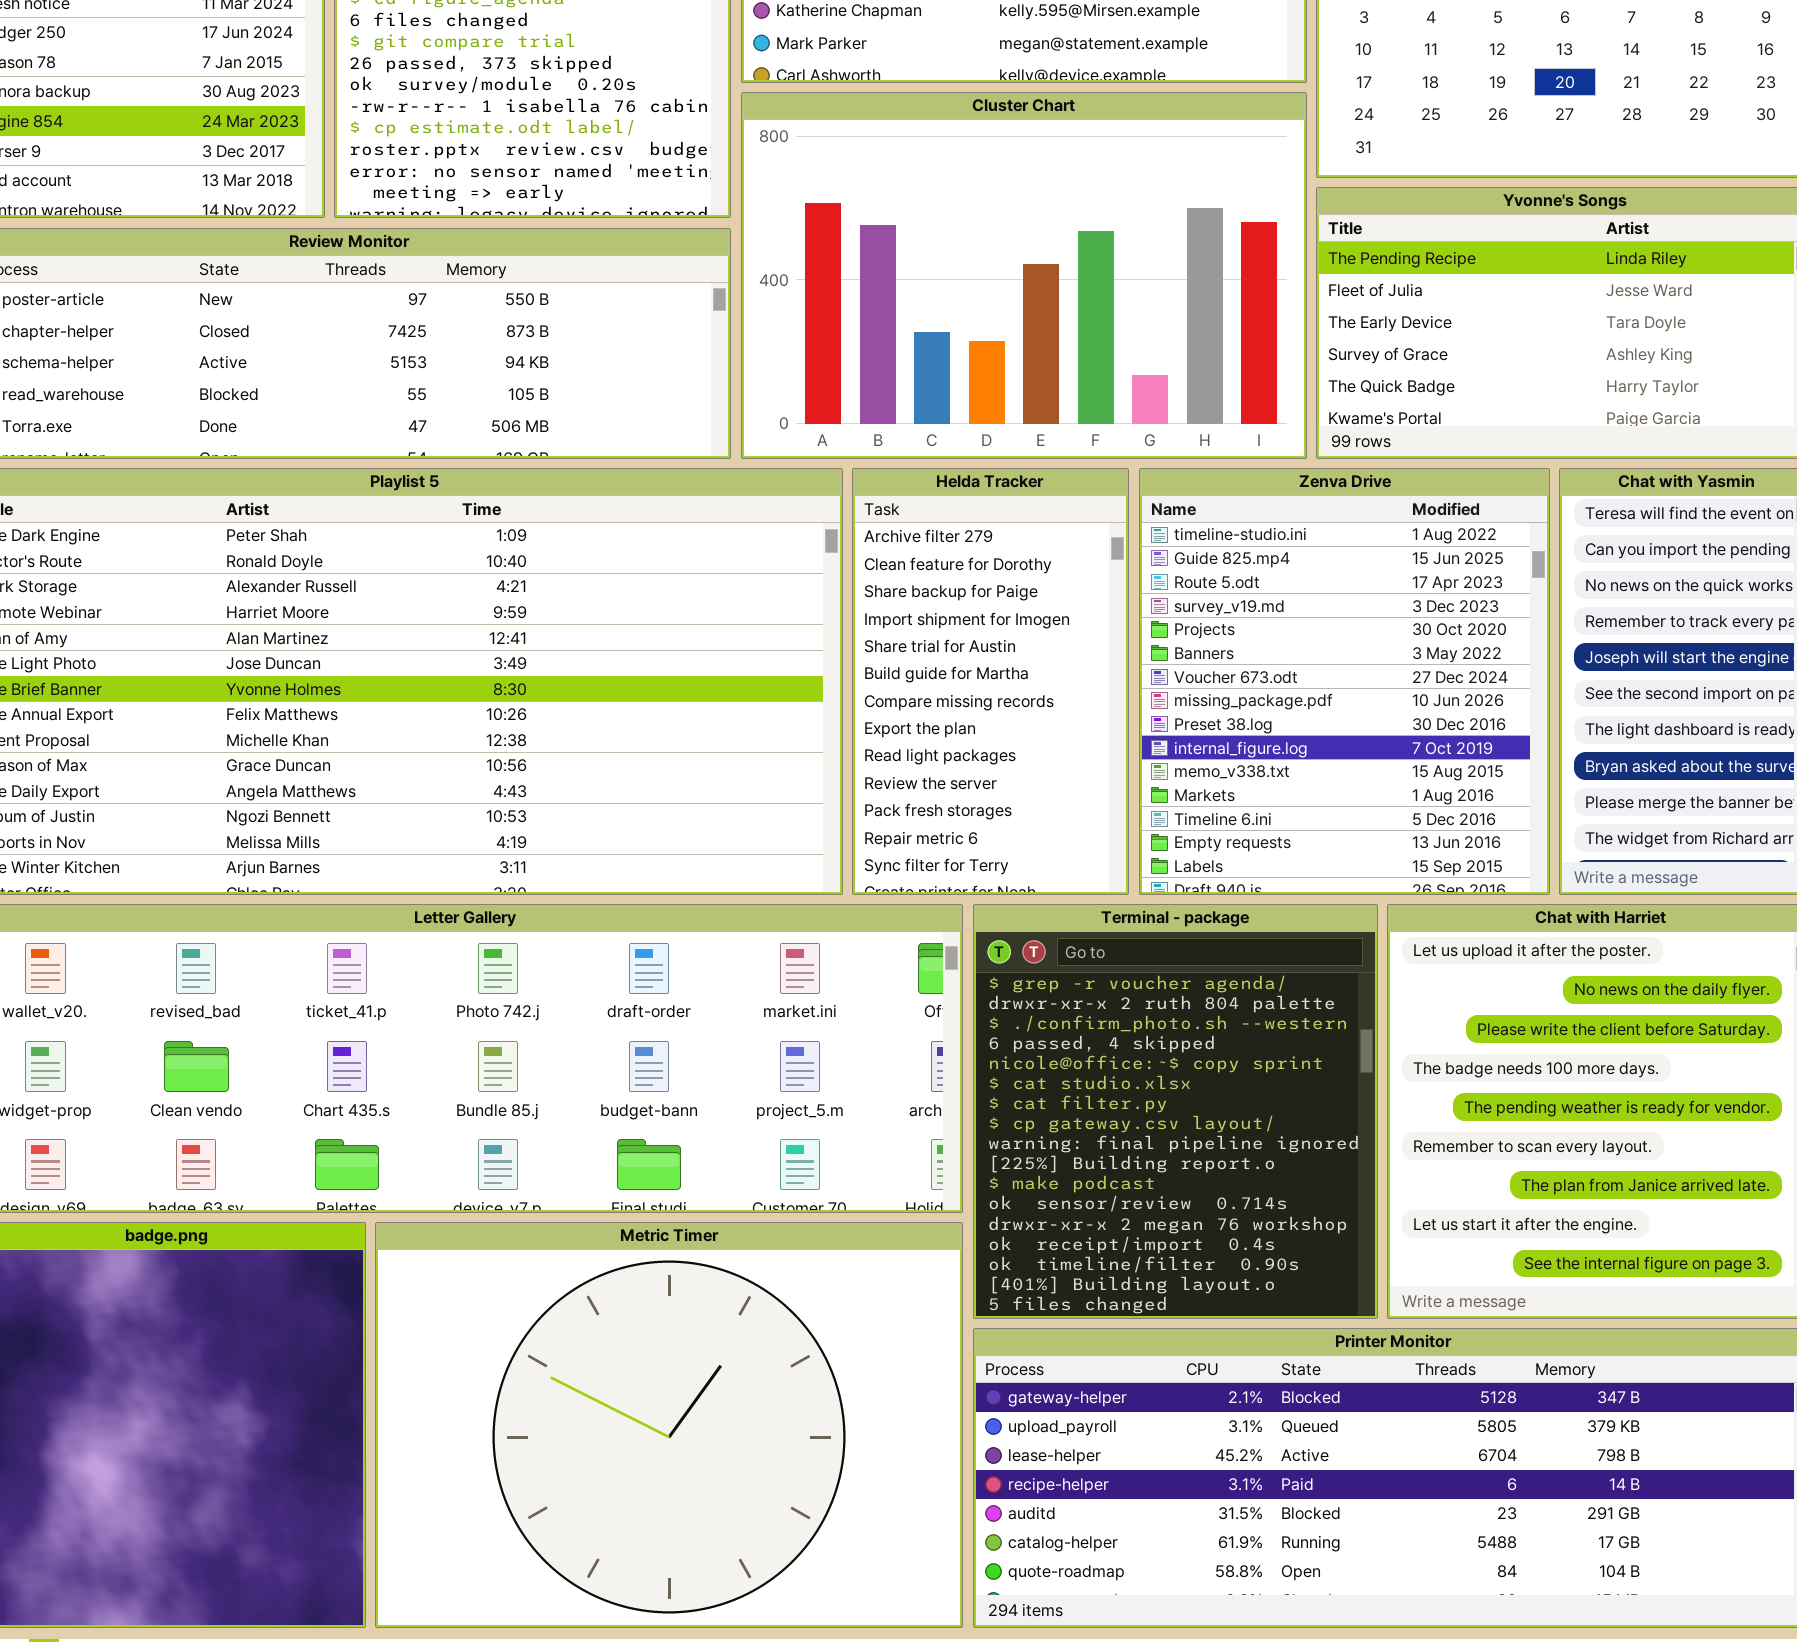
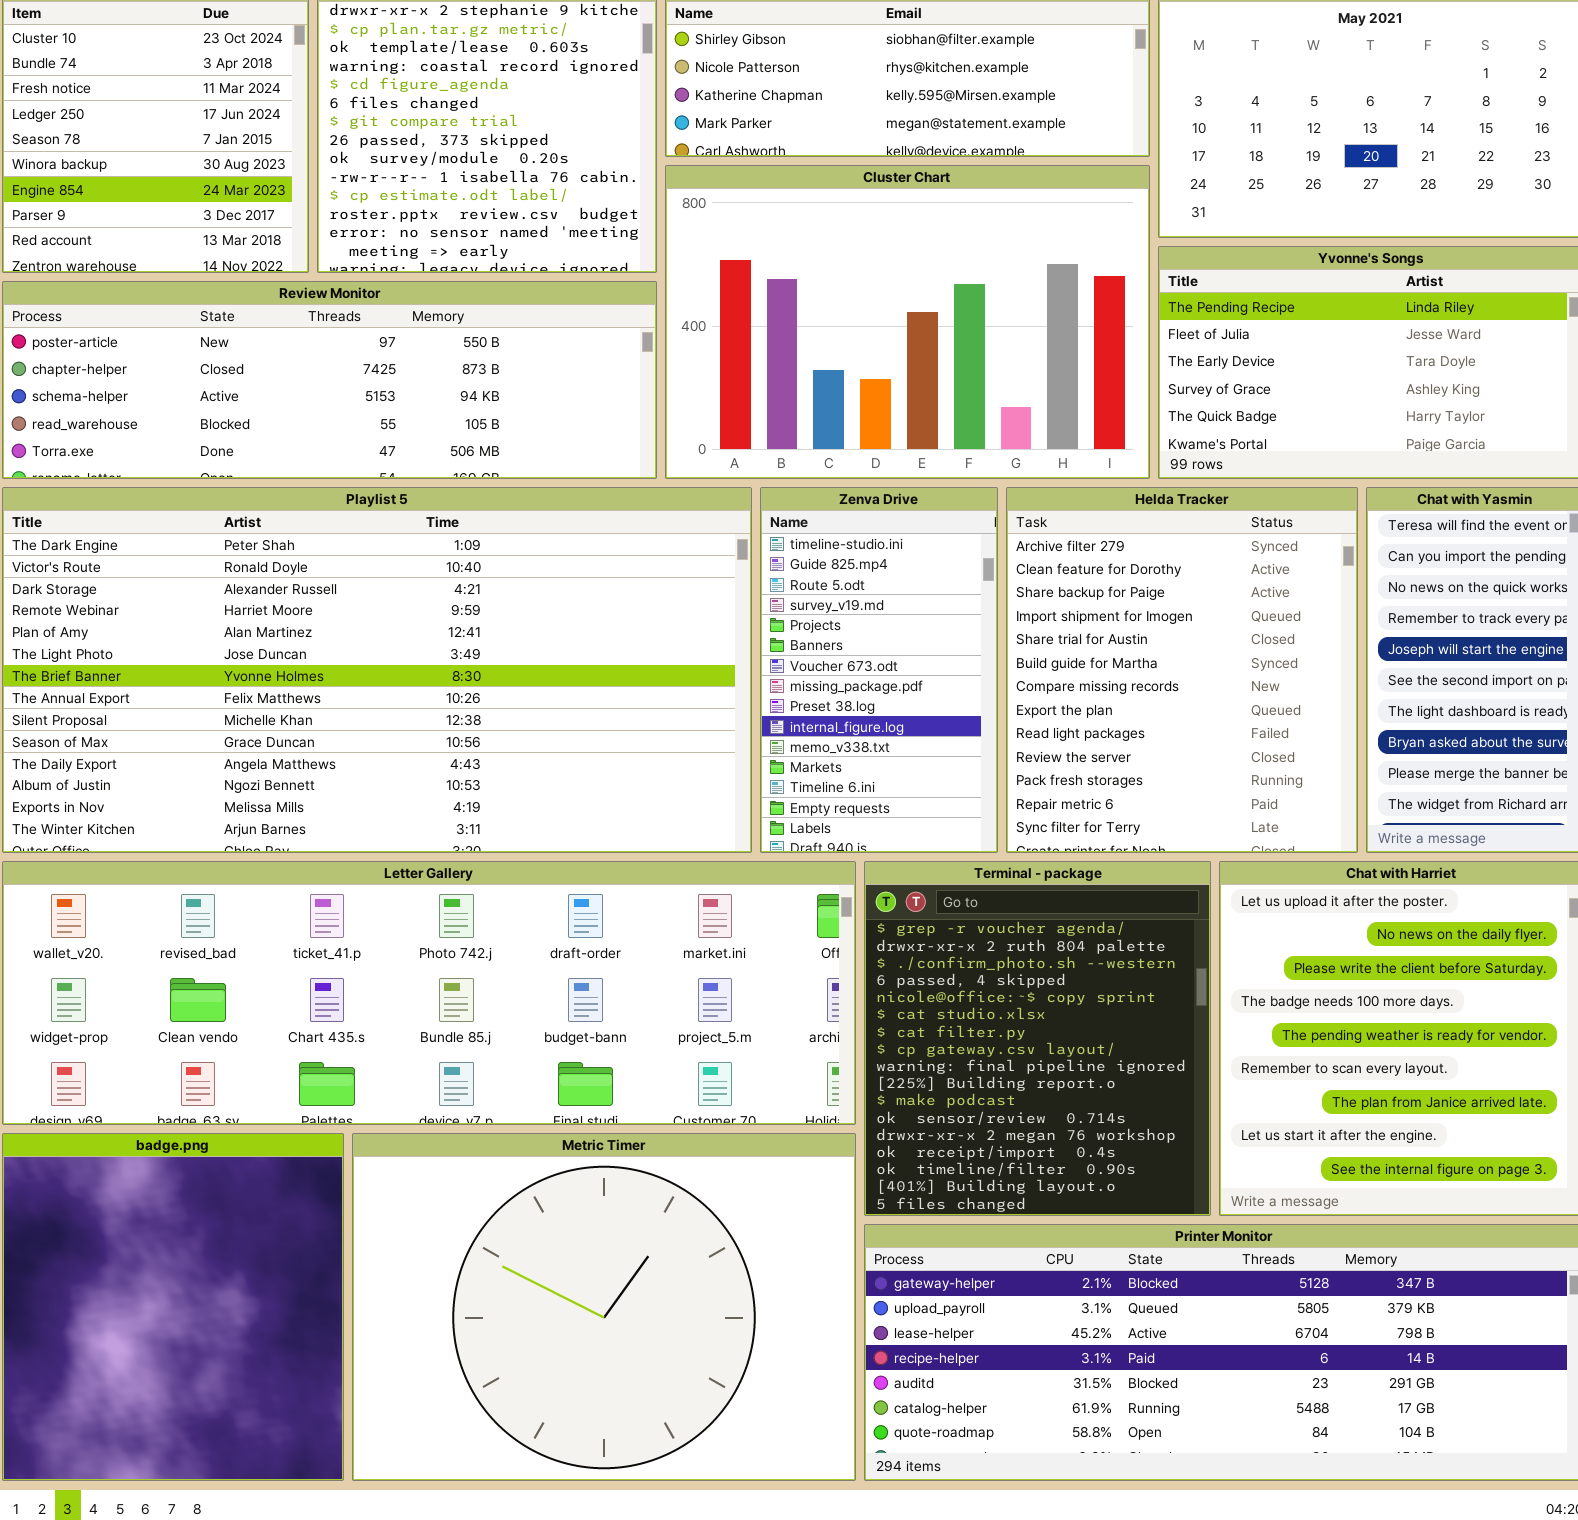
Helda Tracker: [852,468,1129,895] -> [1006,487,1358,853], moved, resized
Zenva Drive: [1139,468,1550,895] -> [760,487,998,853], moved, resized

